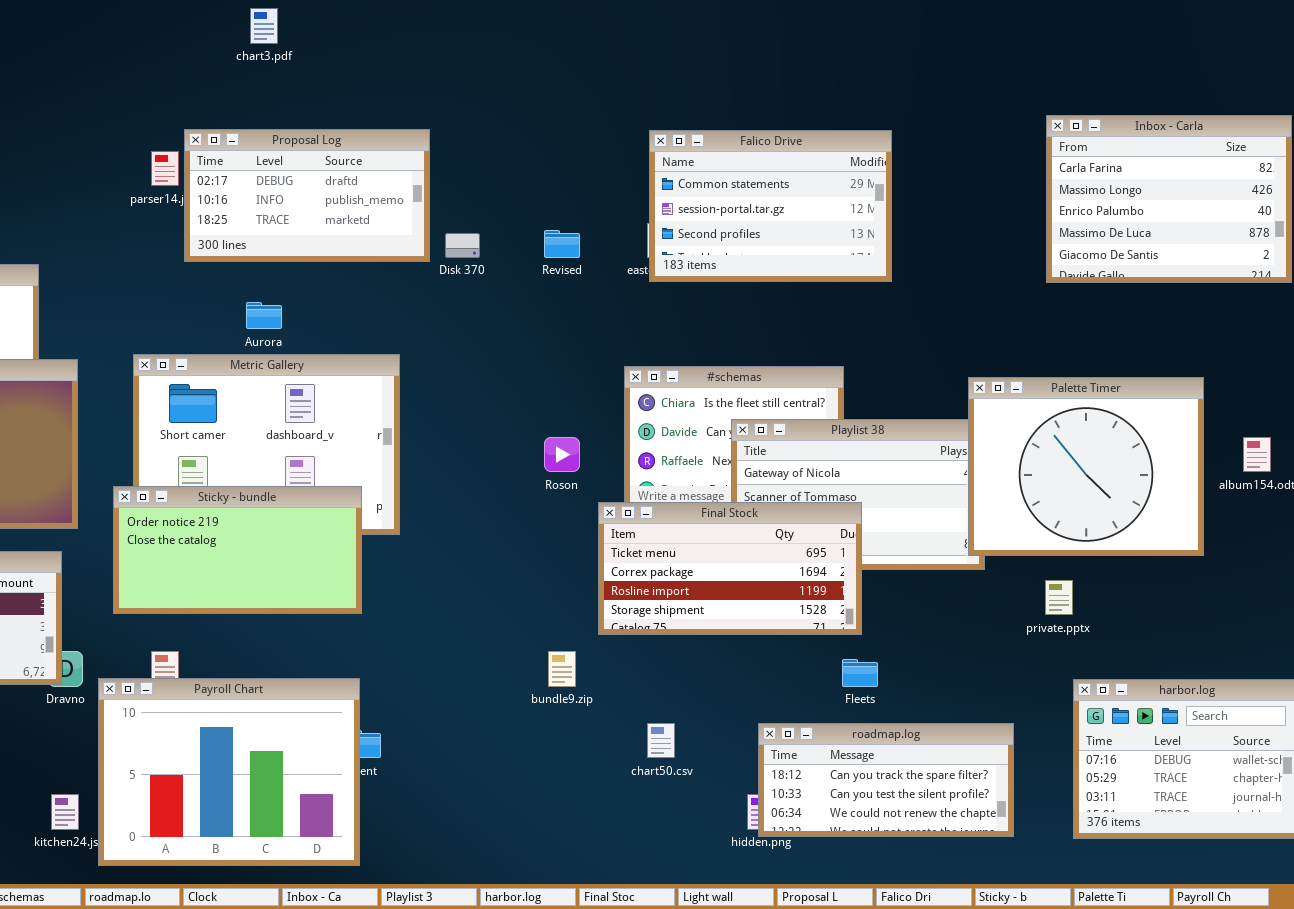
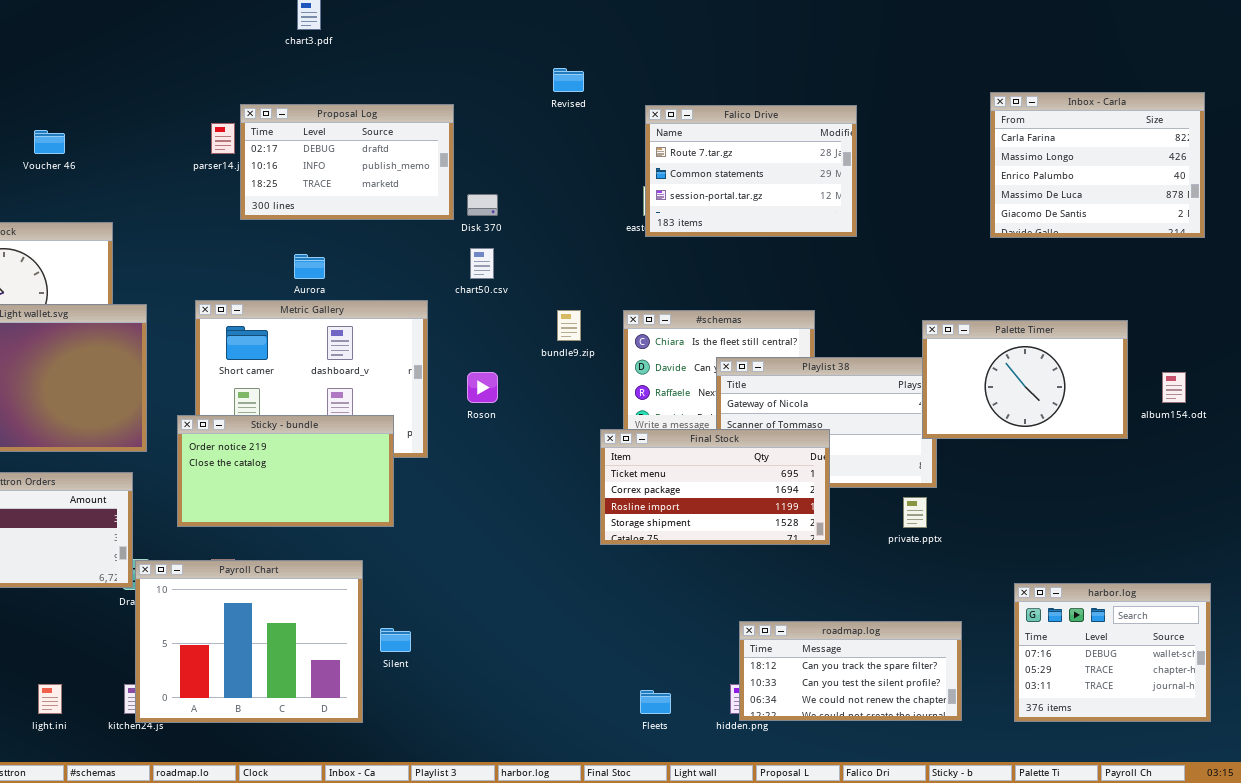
Falico Drive: [649,130,892,282] -> [645,105,857,237], scrolled up 1 row
Revised: [544,230,580,258] -> [553,68,584,92], moved
Palette Timer: [968,377,1204,556] -> [922,320,1128,439], resized
Roson: [544,437,580,472] -> [467,372,498,403], moved
private.pptx: [1045,580,1073,615] -> [903,497,927,528], moved
bundle9.zip: [548,651,576,687] -> [557,310,581,341], moved
Fleets: [842,659,878,687] -> [640,690,671,714], moved
Payroll Chart: [98,678,360,866] -> [135,560,363,723], moved
chart50.csv: [647,723,675,758] -> [470,248,494,279], moved

